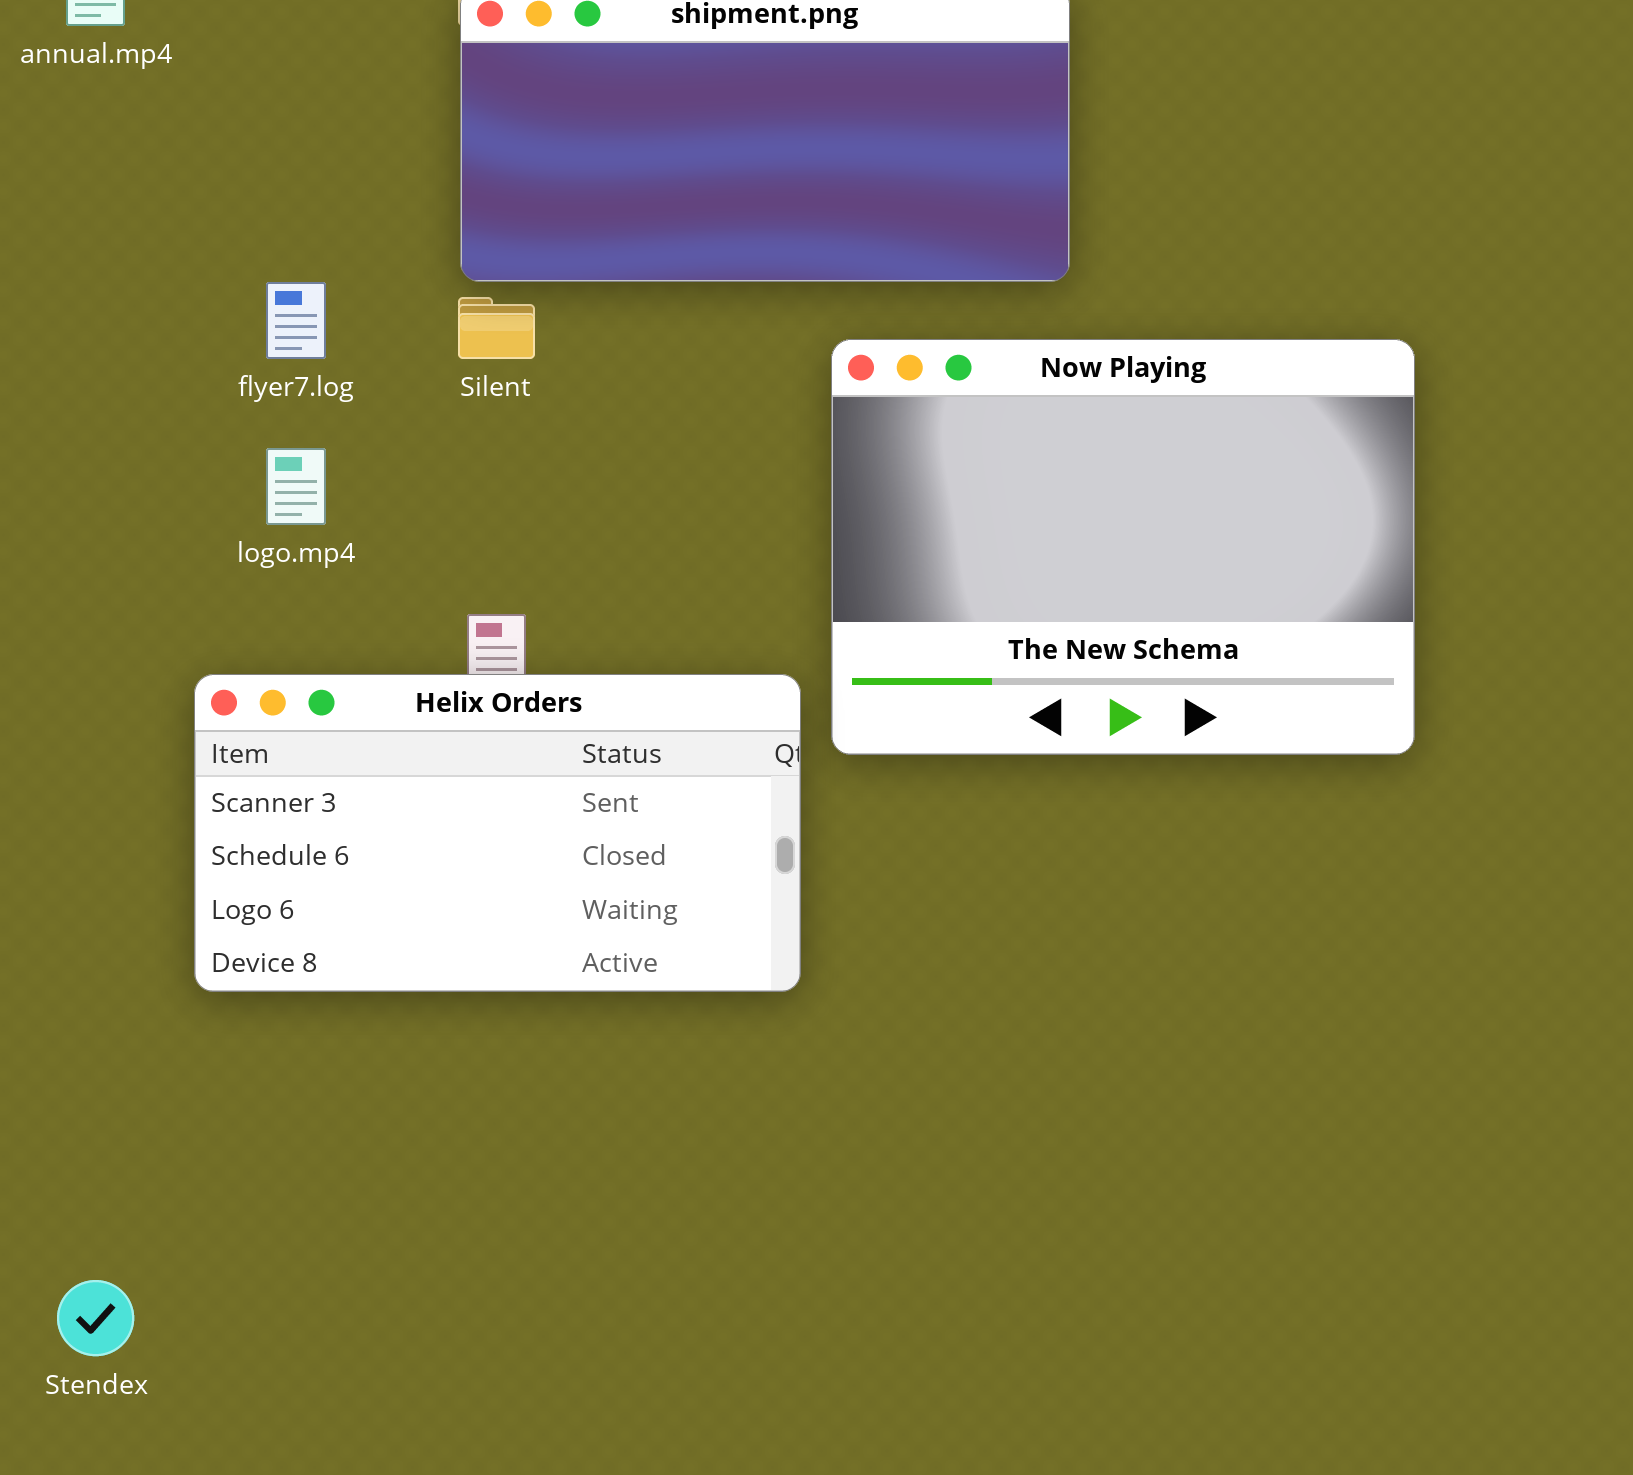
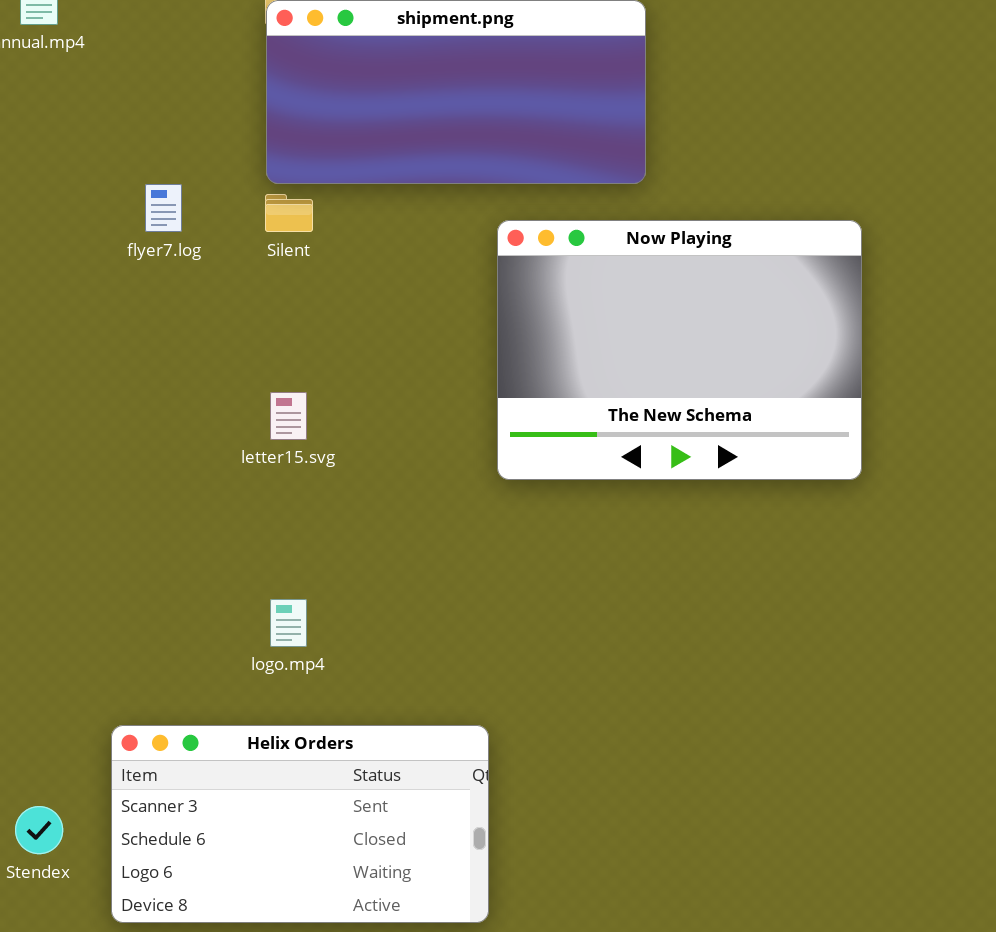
logo.mp4: [266,448,326,525] -> [270,599,307,647], moved
Helix Orders: [194,674,801,992] -> [111,725,489,923], moved

